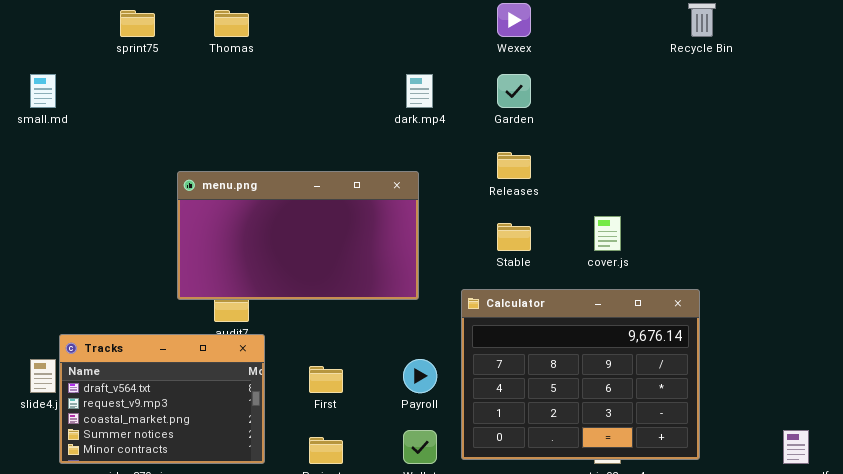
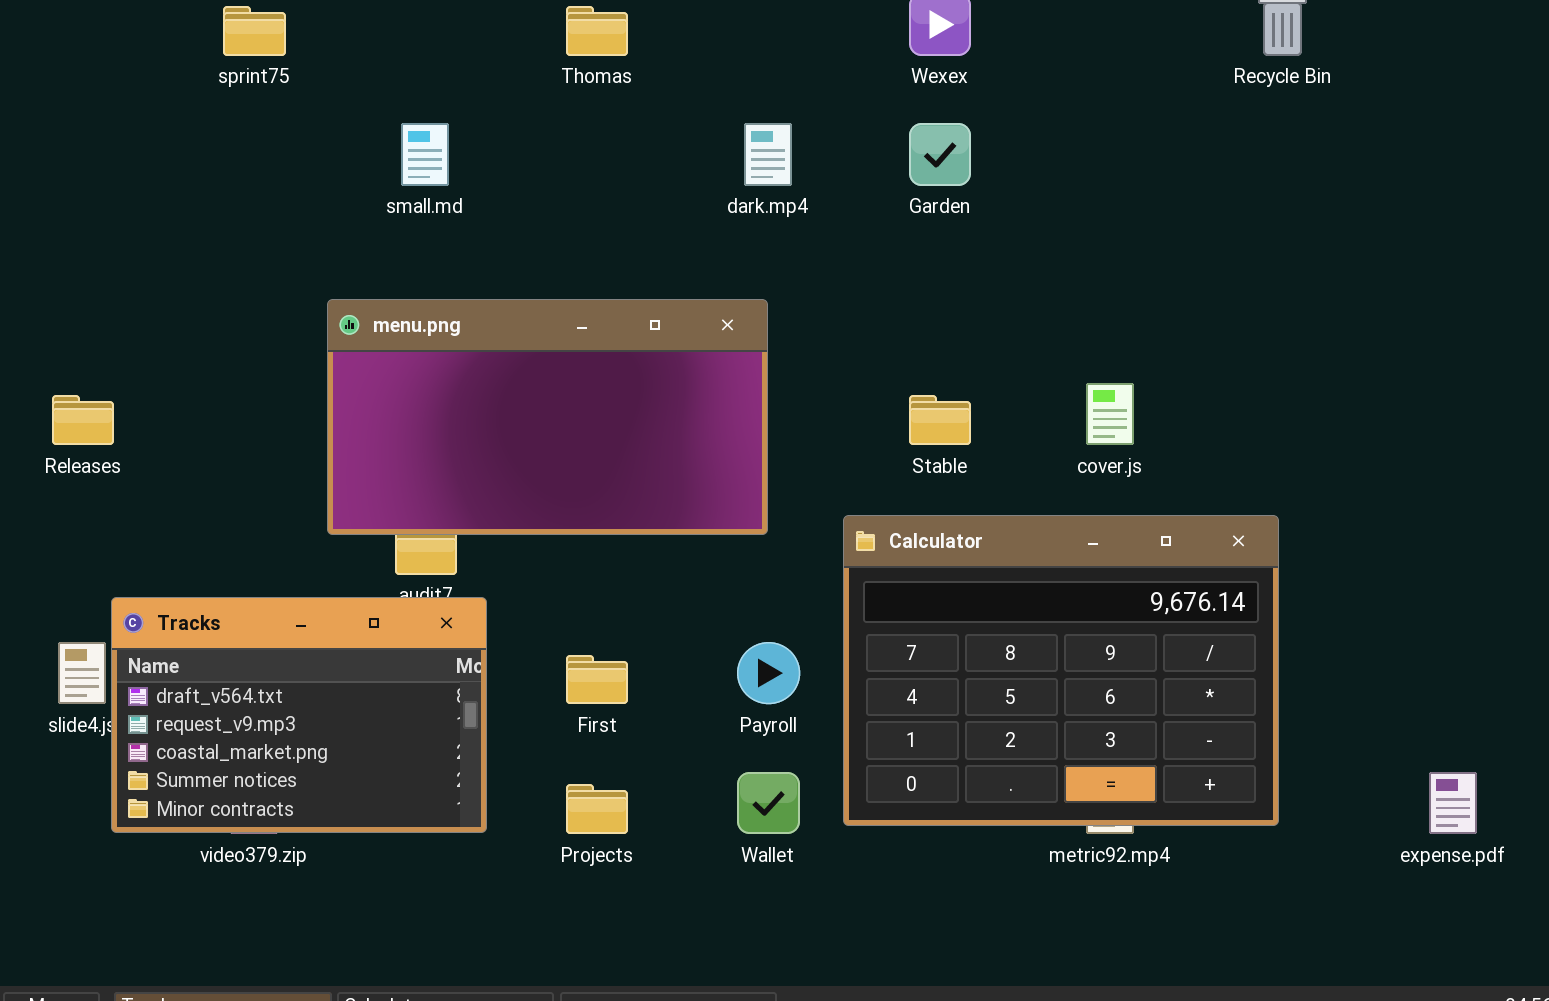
Thomas: [214,10,249,37] -> [566,6,628,56], moved
small.md: [30,74,56,108] -> [401,123,449,186], moved
Releases: [497,152,531,179] -> [52,395,114,445], moved

